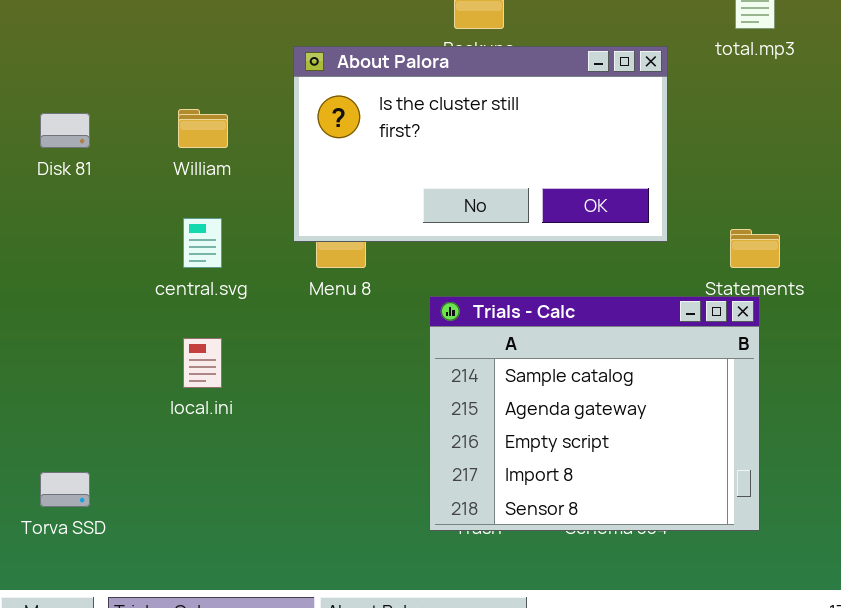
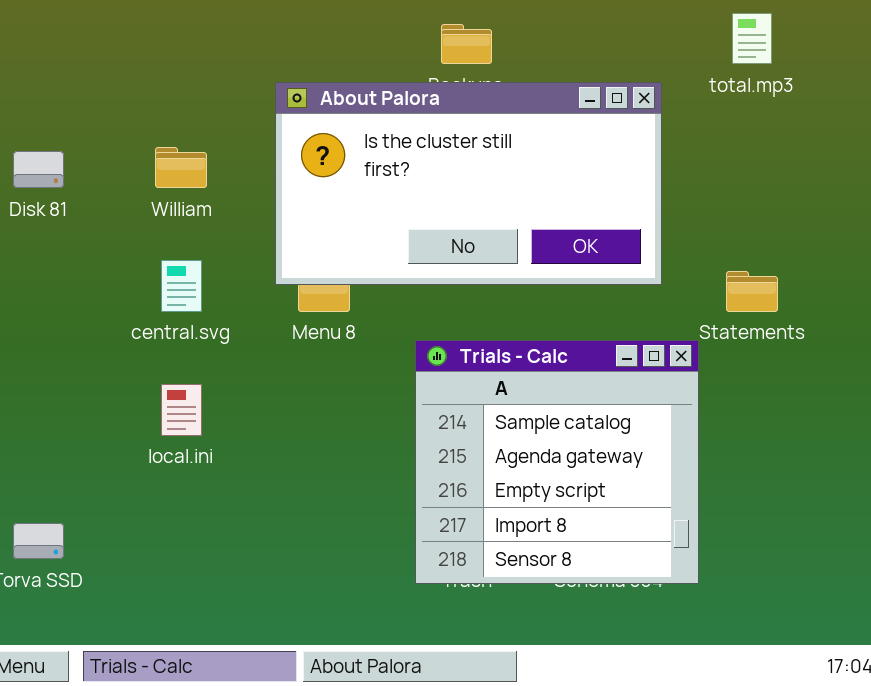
Trials - Calc: [429,296,760,531] -> [415,340,699,584], resized

